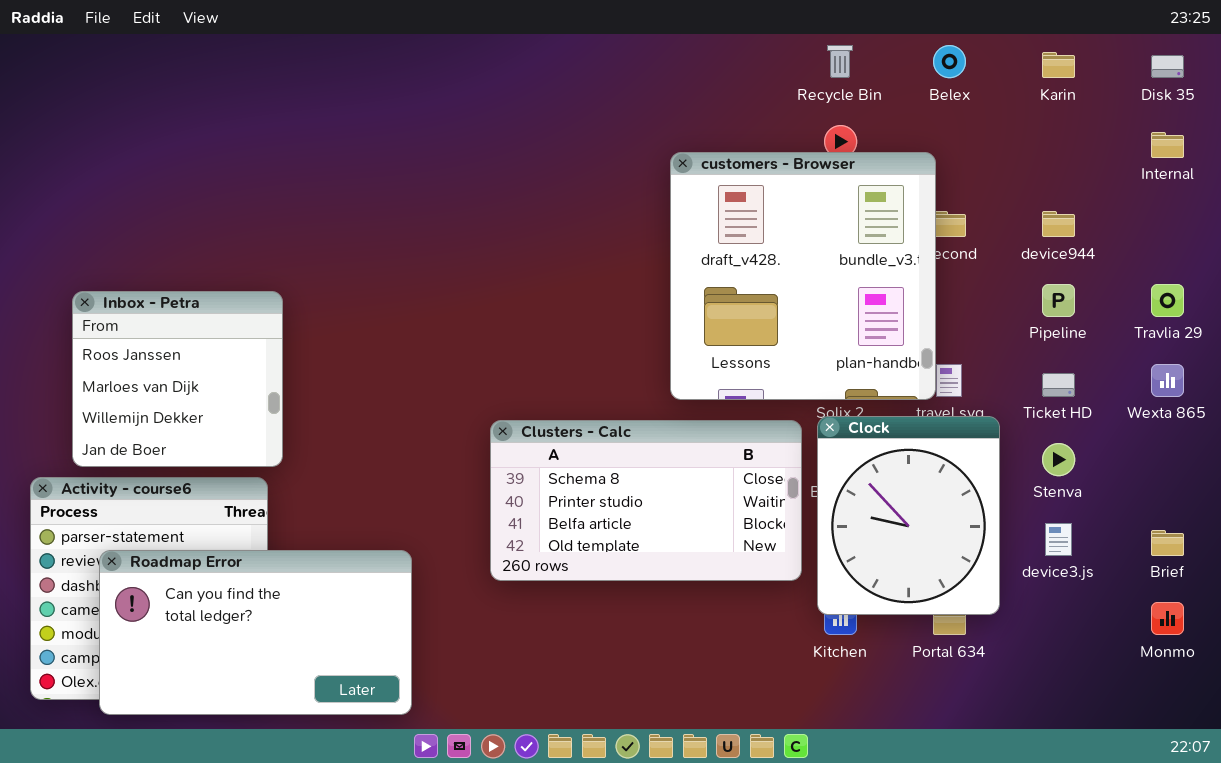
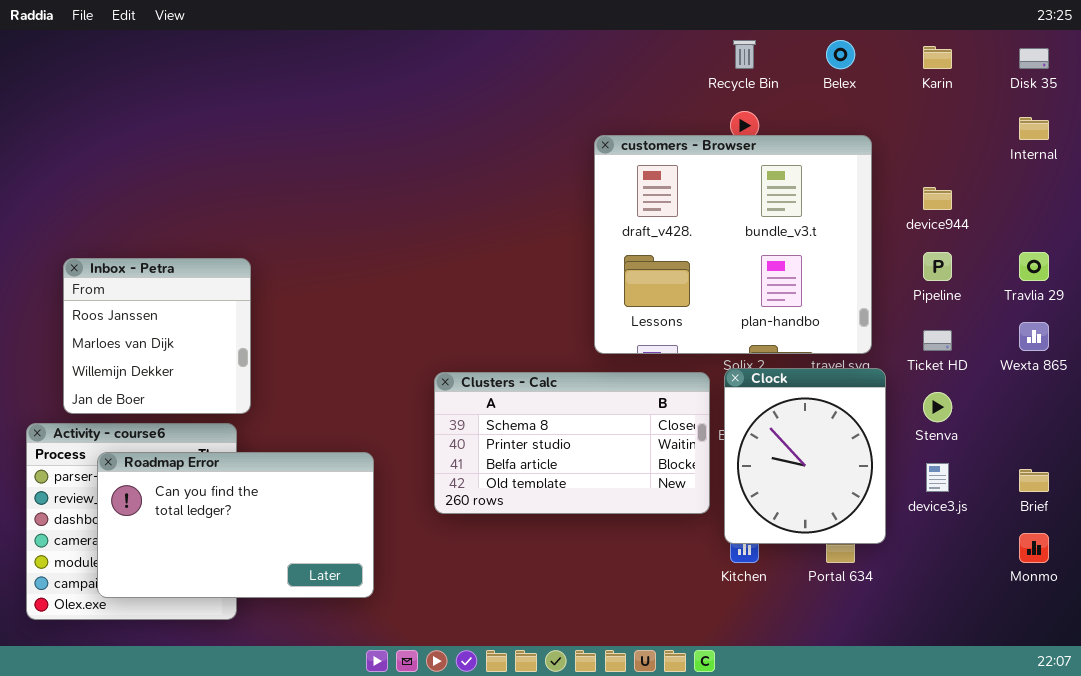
customers - Browser: [670,152,936,400] -> [594,135,872,354], resized
Roadmap Error: [99,550,412,715] -> [97,452,374,598], moved

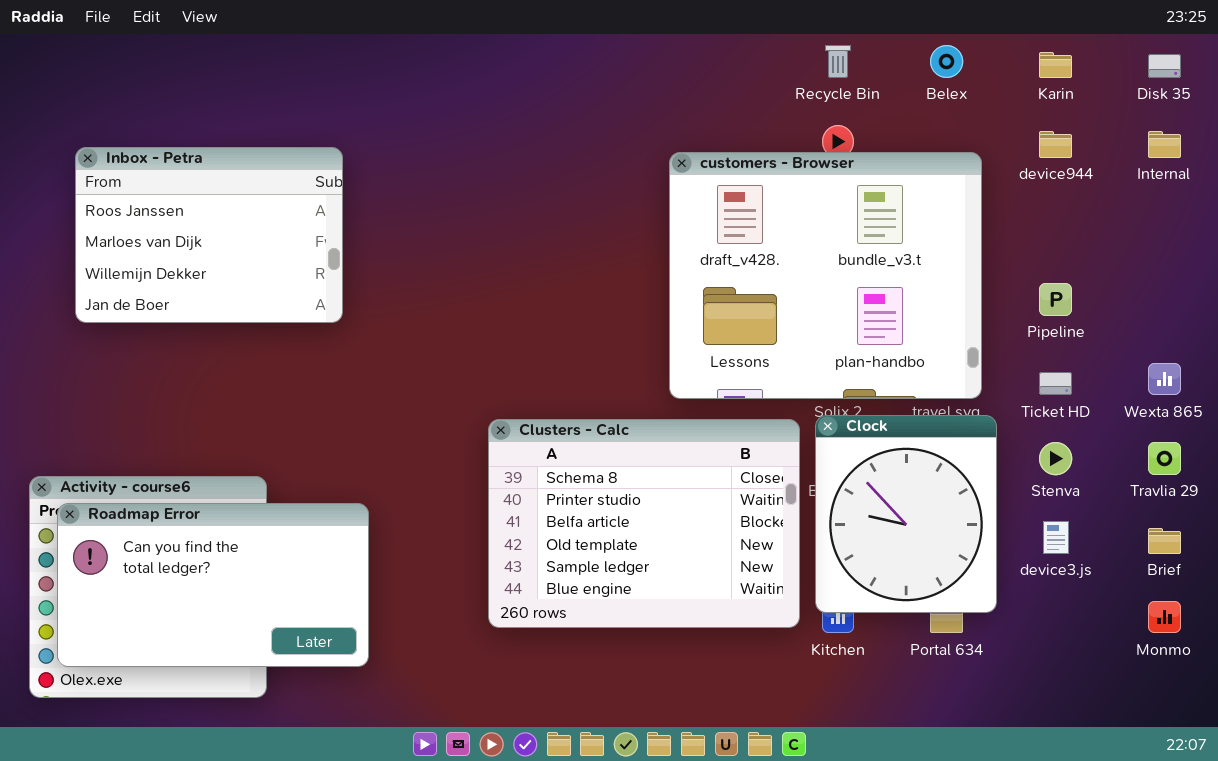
device944: [923,187,952,210] -> [1039,131,1072,158], moved
Travlia 29: [1019,252,1049,281] -> [1148,442,1181,475], moved
Inbox - Petra: [63,258,251,414] -> [75,147,343,323], moved, resized
Clusters - Calc: [434,372,710,514] -> [488,419,800,628], resized
Roadmap Error: [97,452,374,598] -> [57,503,369,667], moved

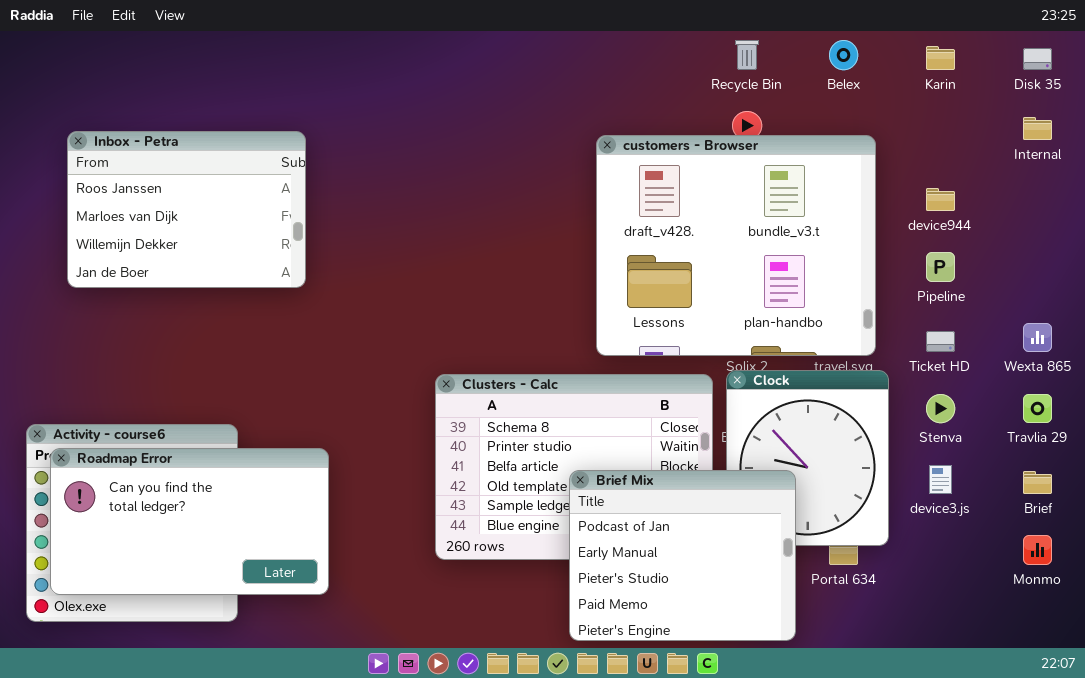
device944: [1039,131,1072,158] -> [926,188,955,211], moved
Brief Mix: none -> [569,470,796,641], opened

